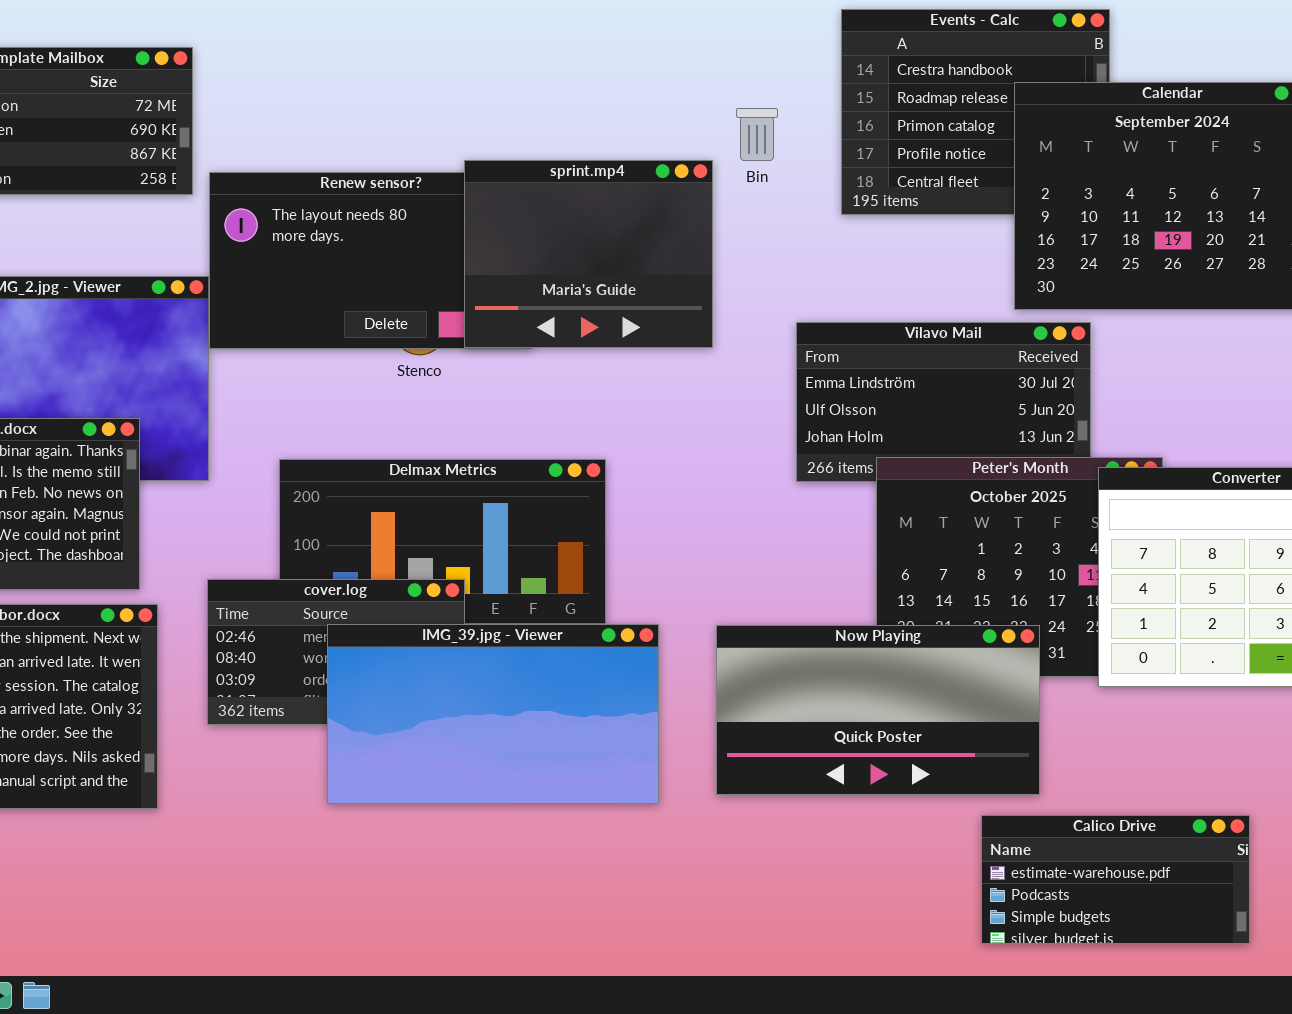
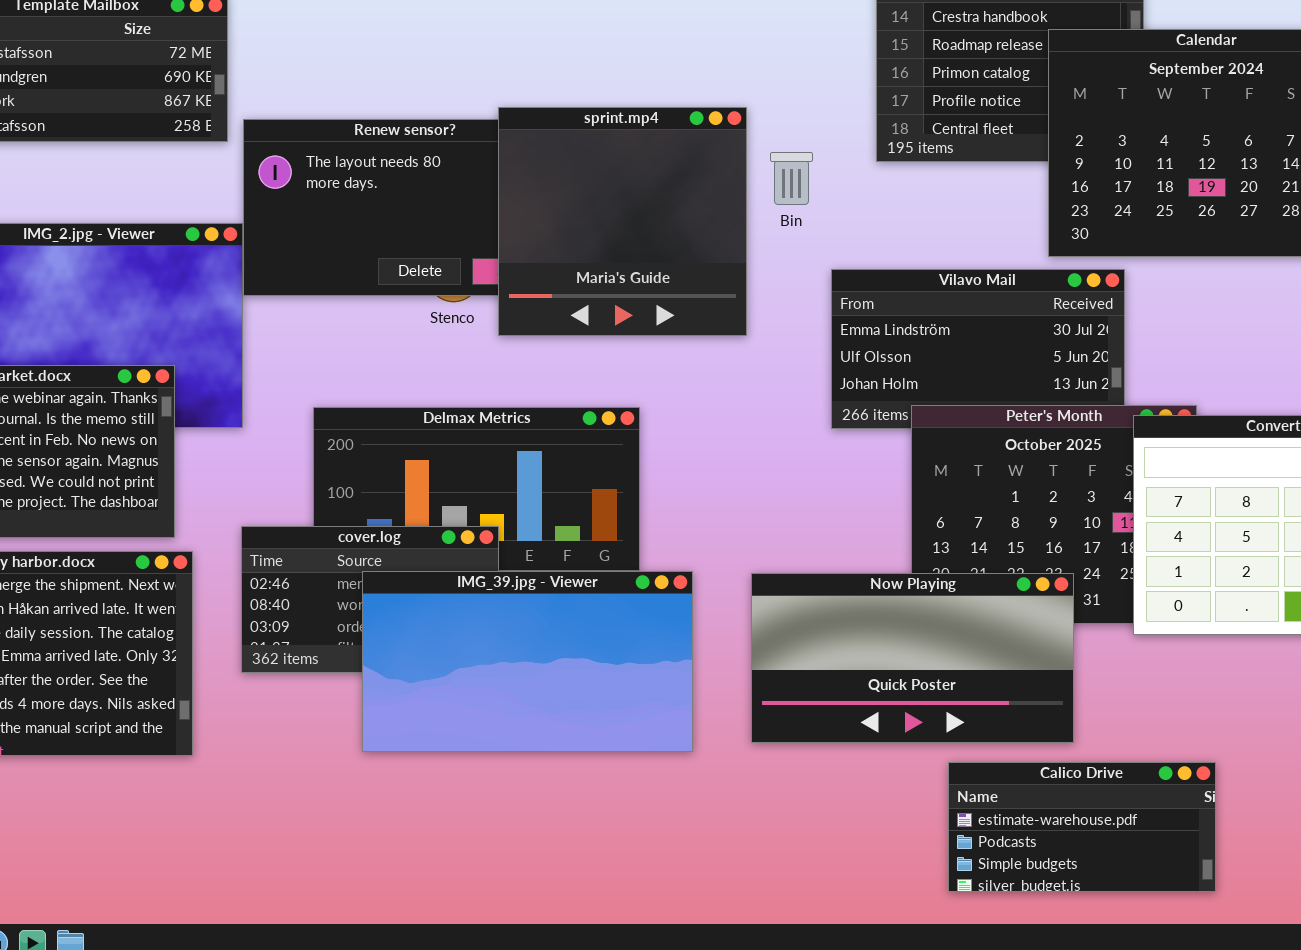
Bin: [736,108,778,161] -> [770,152,813,205], moved
sprint.mp4: [464,160,713,348] -> [498,107,747,336], resized
Calico Drive: [981,815,1250,944] -> [948,762,1216,892], moved

